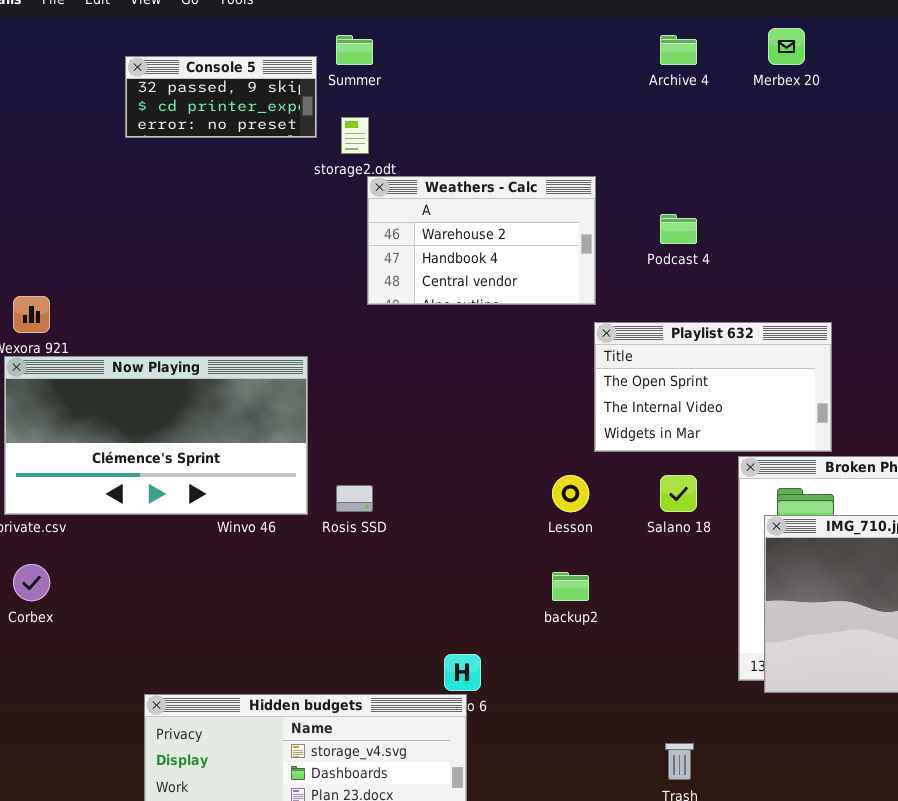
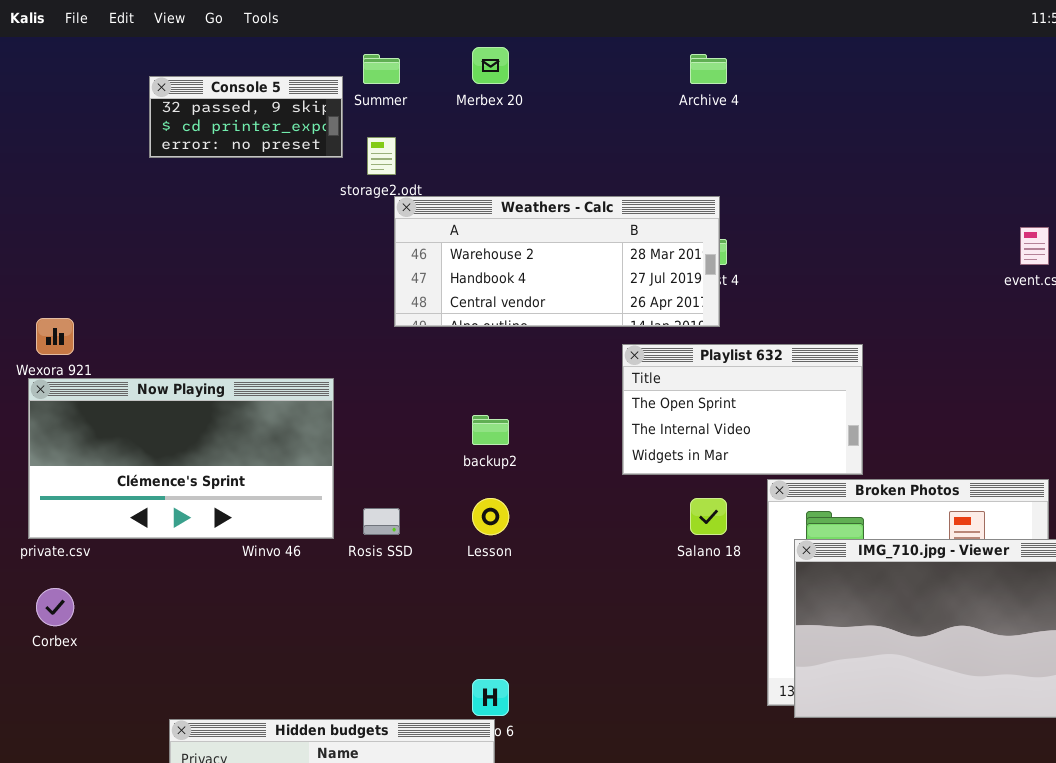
Merbex 20: [768,28,805,65] -> [472,47,509,84], moved
Weathers - Calc: [367,176,596,305] -> [394,196,720,327], resized
Lesson: [552,475,589,512] -> [472,498,509,535], moved
backup2: [552,572,589,601] -> [472,415,509,445], moved

